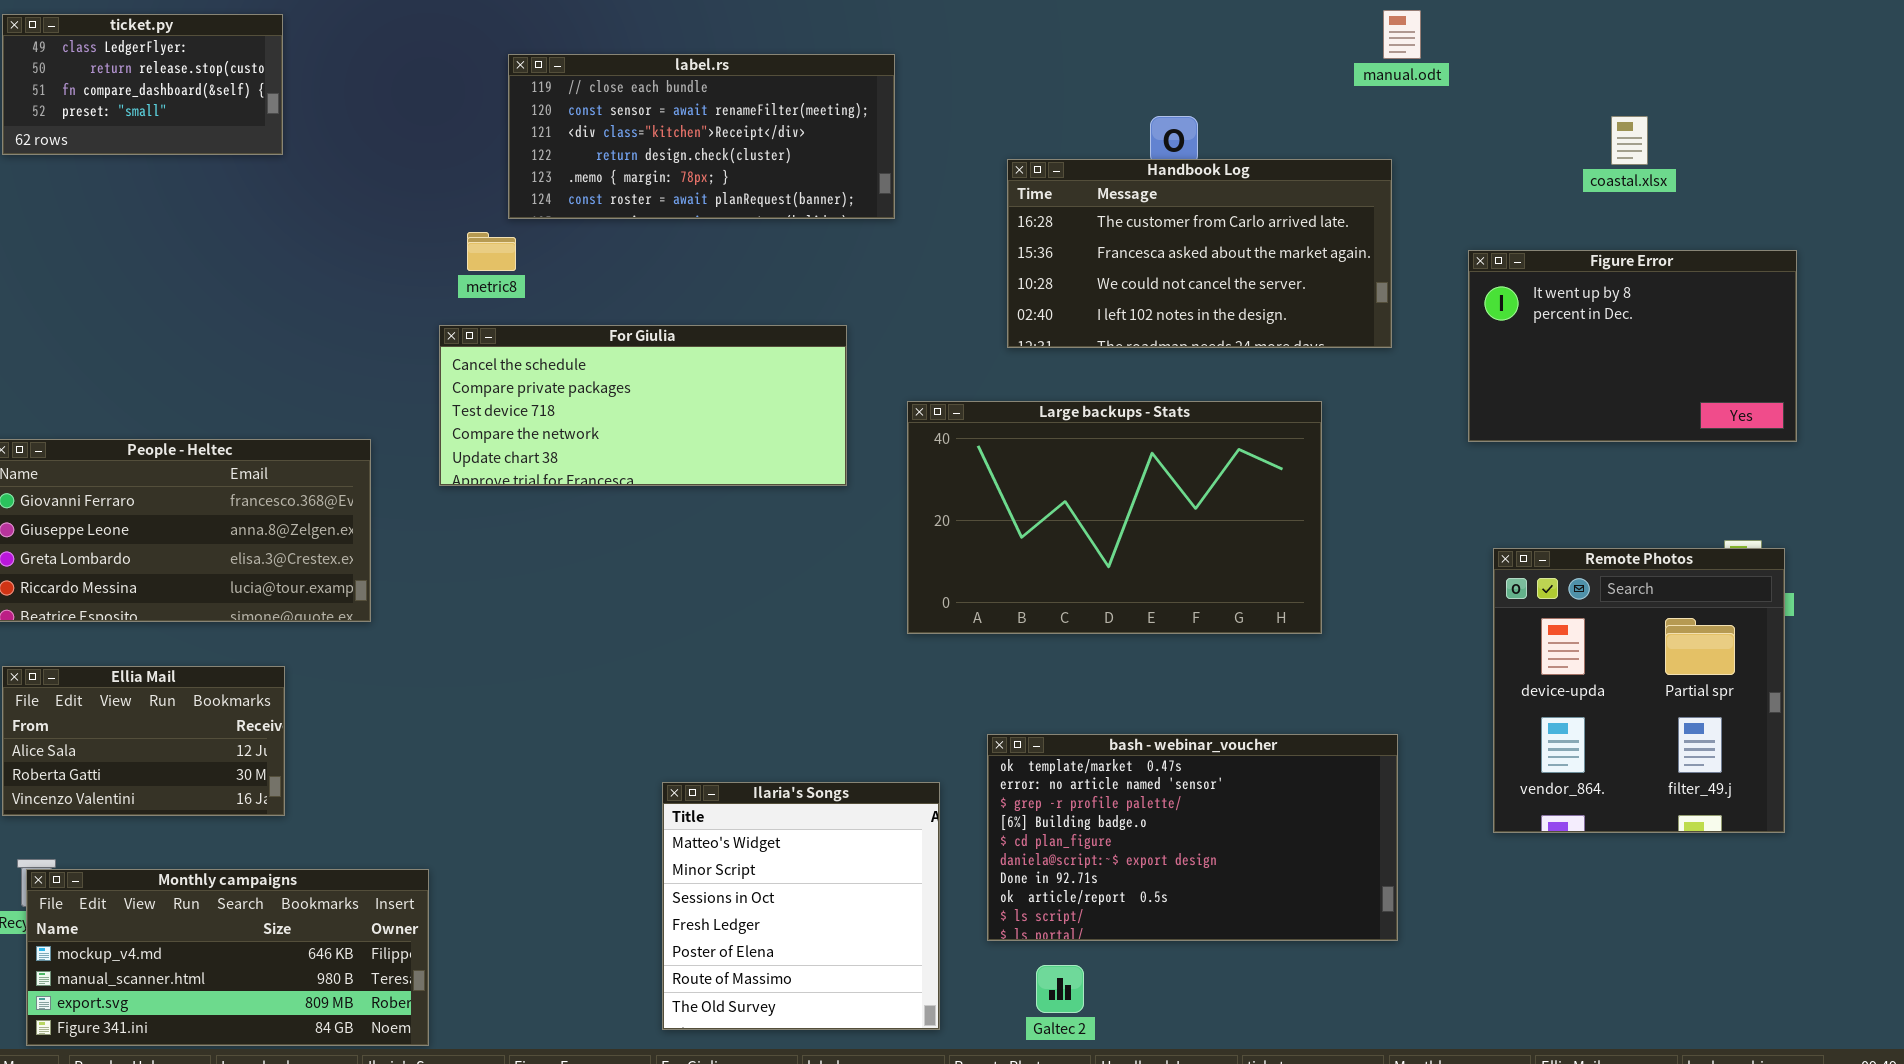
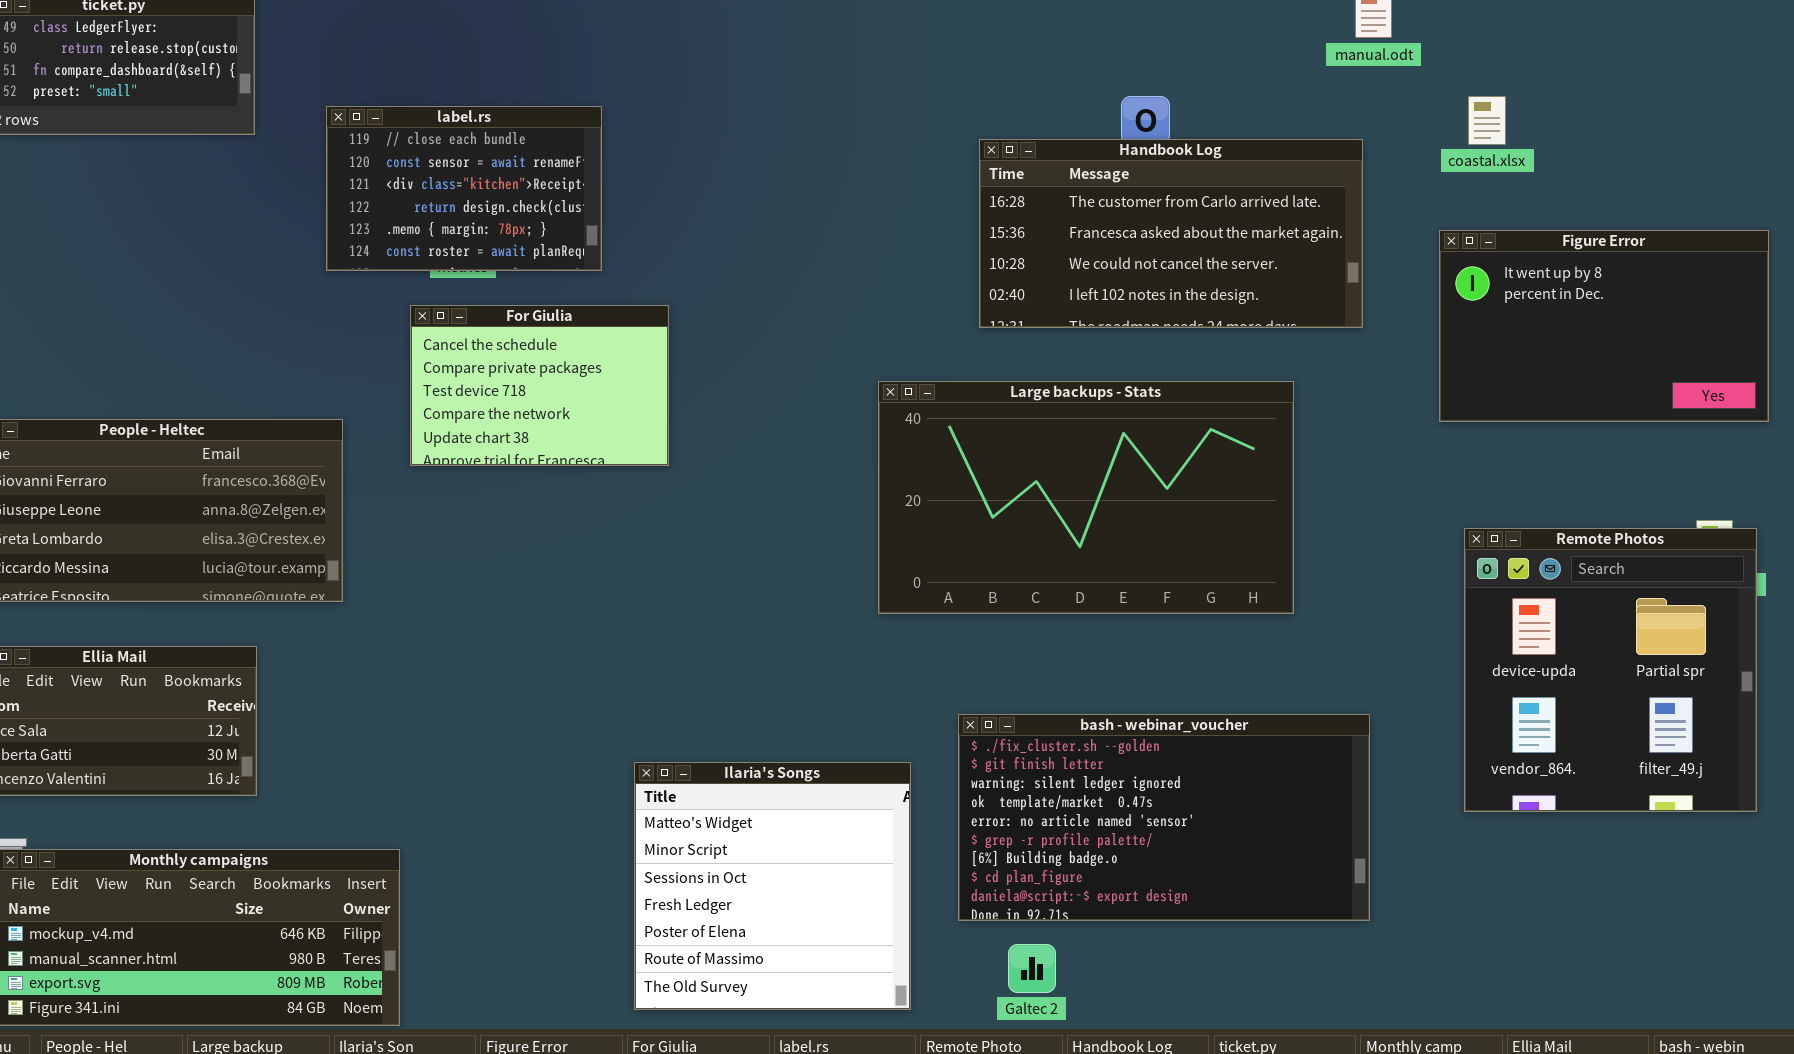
label.rs: [508,54,895,219] -> [326,106,602,271], moved, resized
coastal.xlsx: [1611,116,1648,165] -> [1468,96,1506,145], moved
For Giulia: [439,325,847,486] -> [410,305,669,466], resized
bash - webinar_voucher: [987,734,1398,941] -> [958,714,1370,921], scrolled up 3 rows

